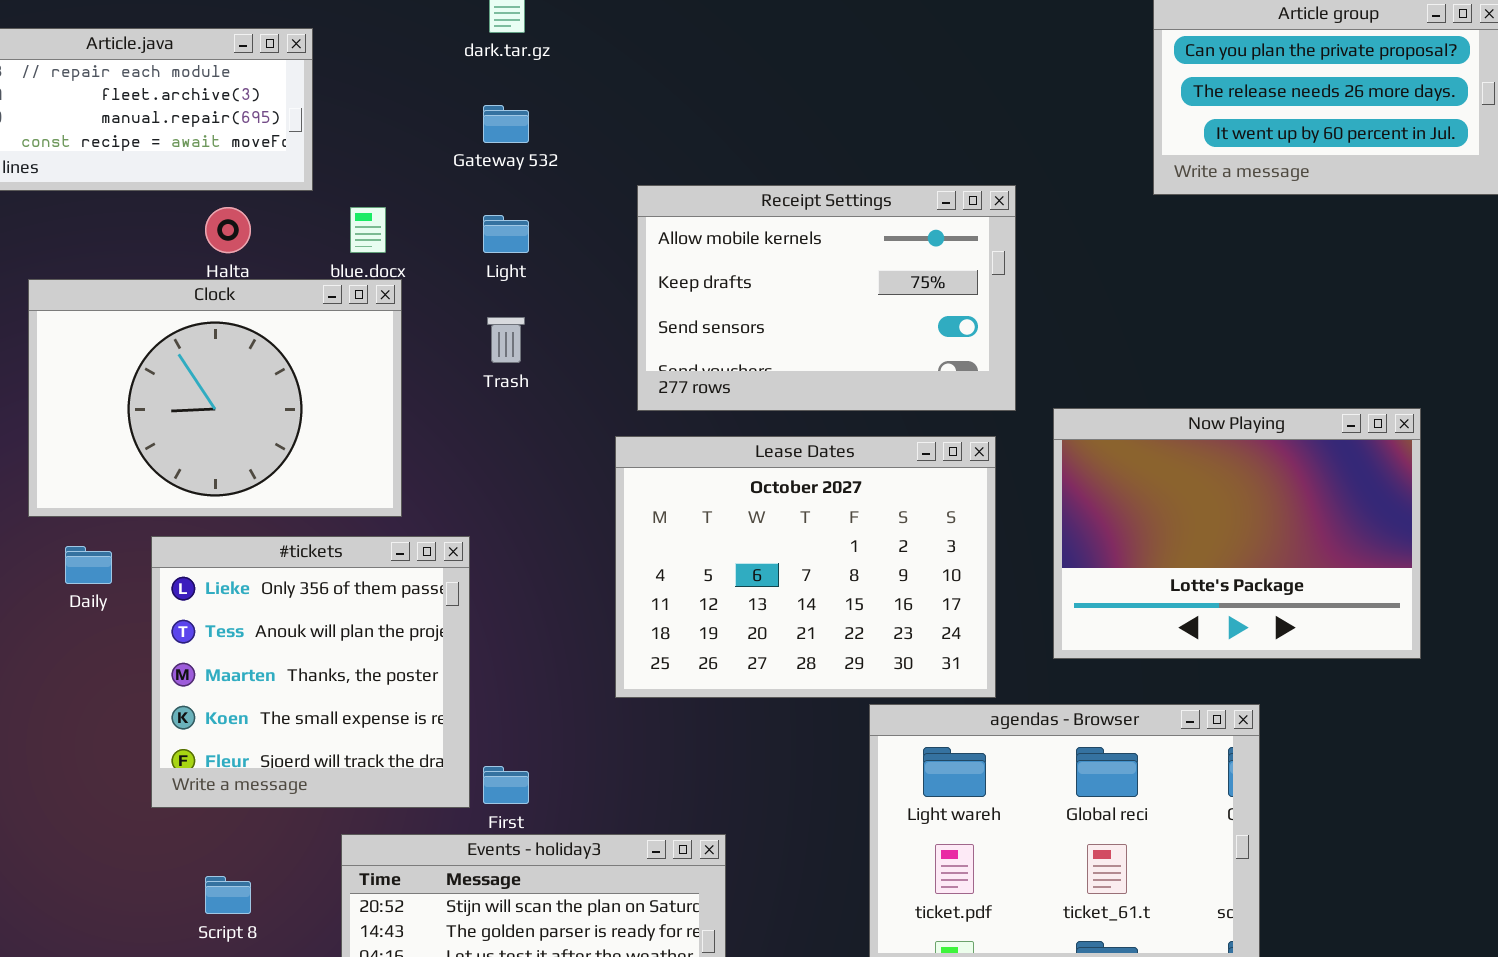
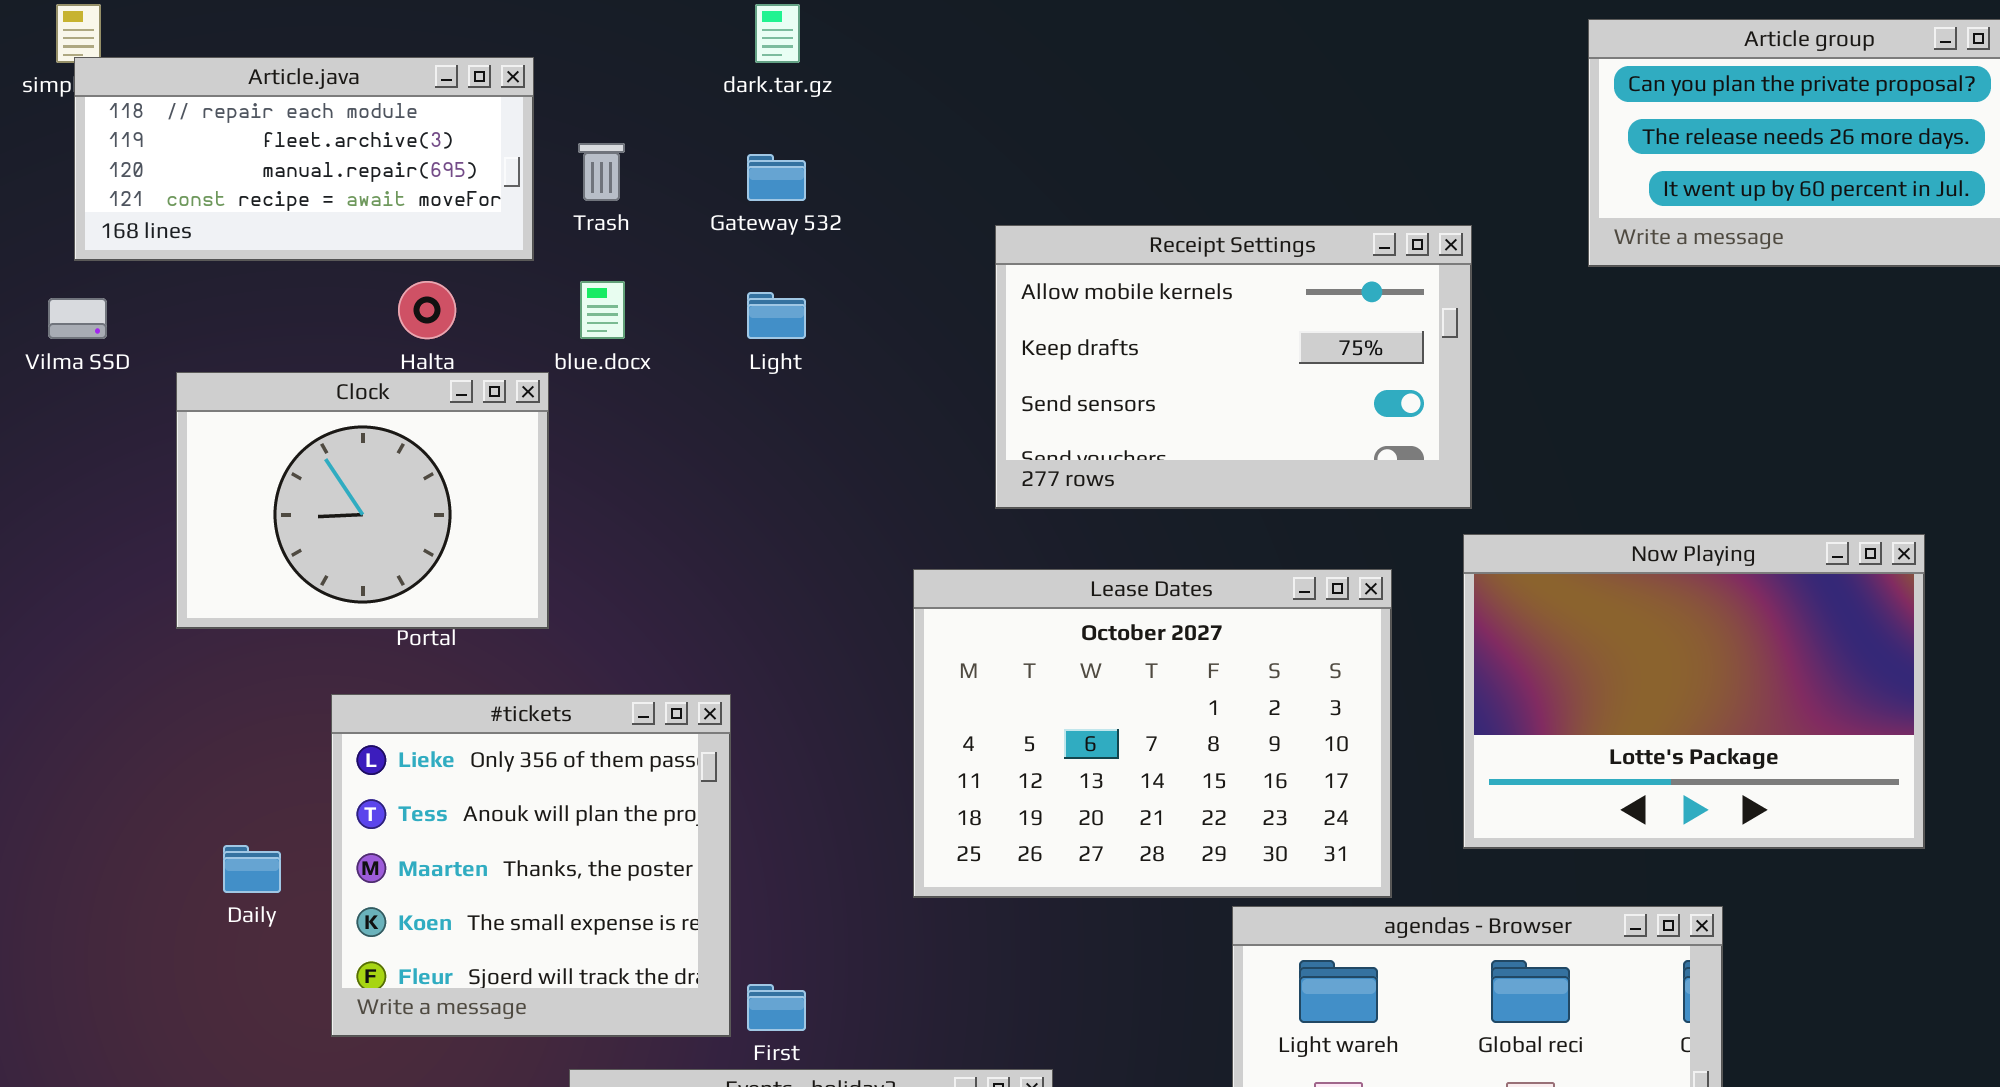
Receipt Settings: [637,185,1016,411] -> [995,225,1472,509], moved
Clock: [28,279,402,517] -> [176,372,549,629], resized
Trash: [487,317,525,363] -> [578,143,625,201], moved
Daily: [65,546,112,584] -> [223,845,281,893], moved

